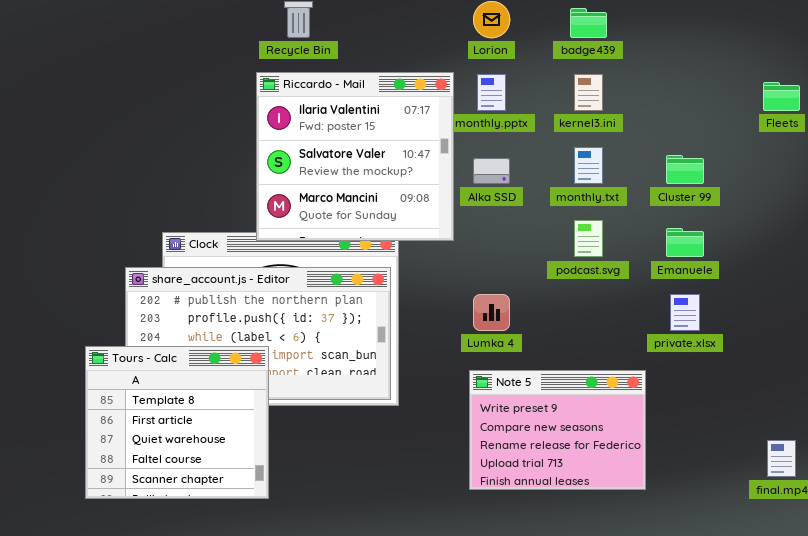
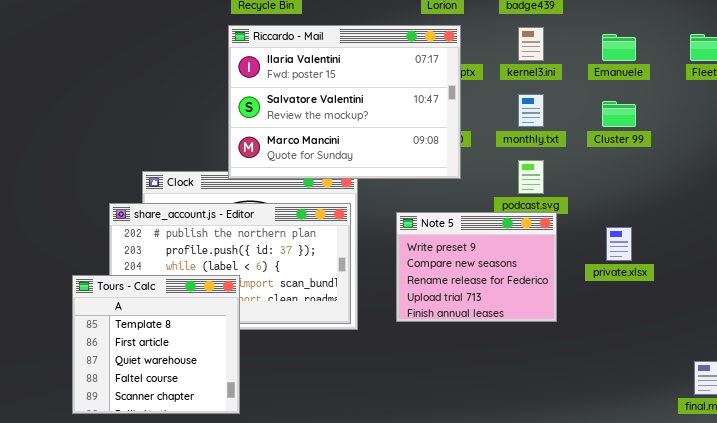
Riccardo - Mail: [256,72,454,241] -> [228,25,461,179], resized
Emanuele: [666,228,704,257] -> [602,34,636,61], moved
Note 5: [469,370,646,490] -> [396,212,557,322], moved

